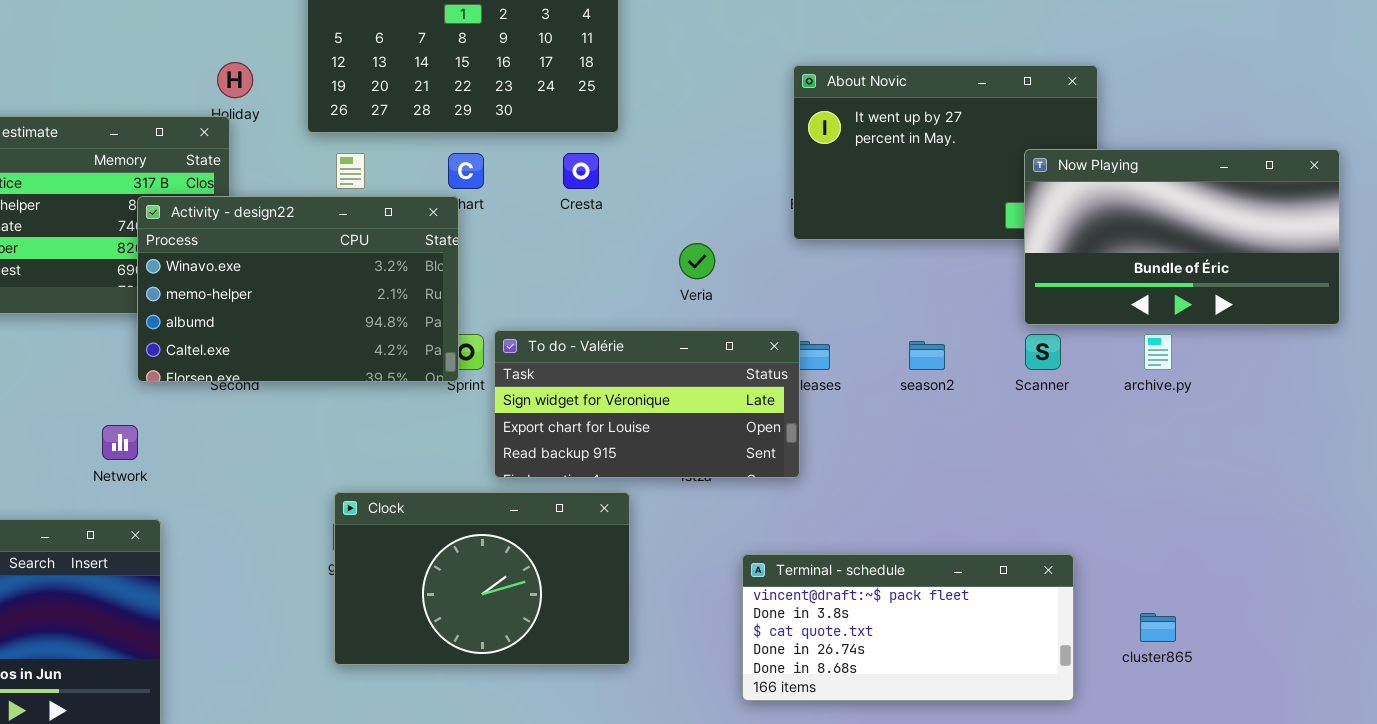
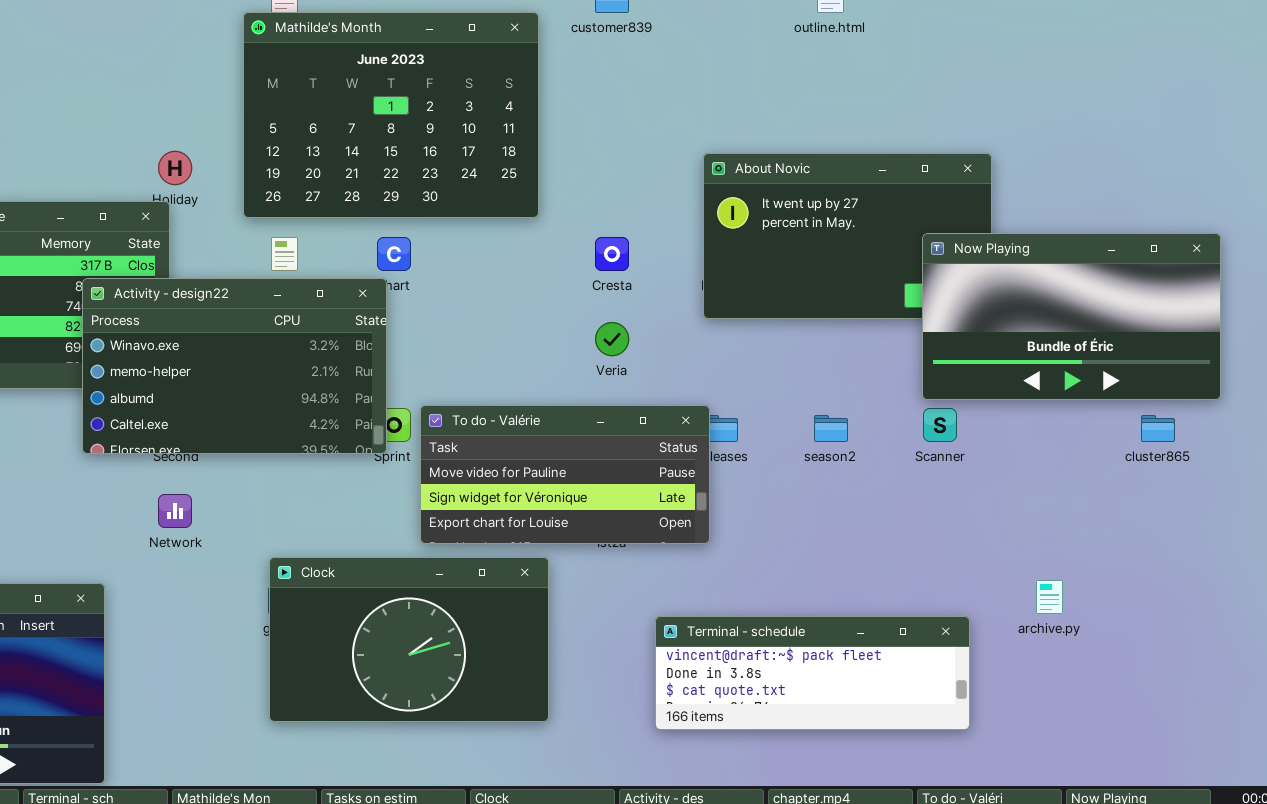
Cresta: [563,153,599,189] -> [595,237,629,271], moved
To do - Valérie: [494,330,800,478] -> [420,405,710,544], scrolled up 1 row
archive.py: [1144,334,1172,370] -> [1036,580,1063,614], moved
Network: [102,425,138,460] -> [158,494,192,528], moved
Terminal - schedule: [742,554,1074,701] -> [655,616,970,730], resized
cluster865: [1140,613,1176,642] -> [1141,415,1175,442], moved

